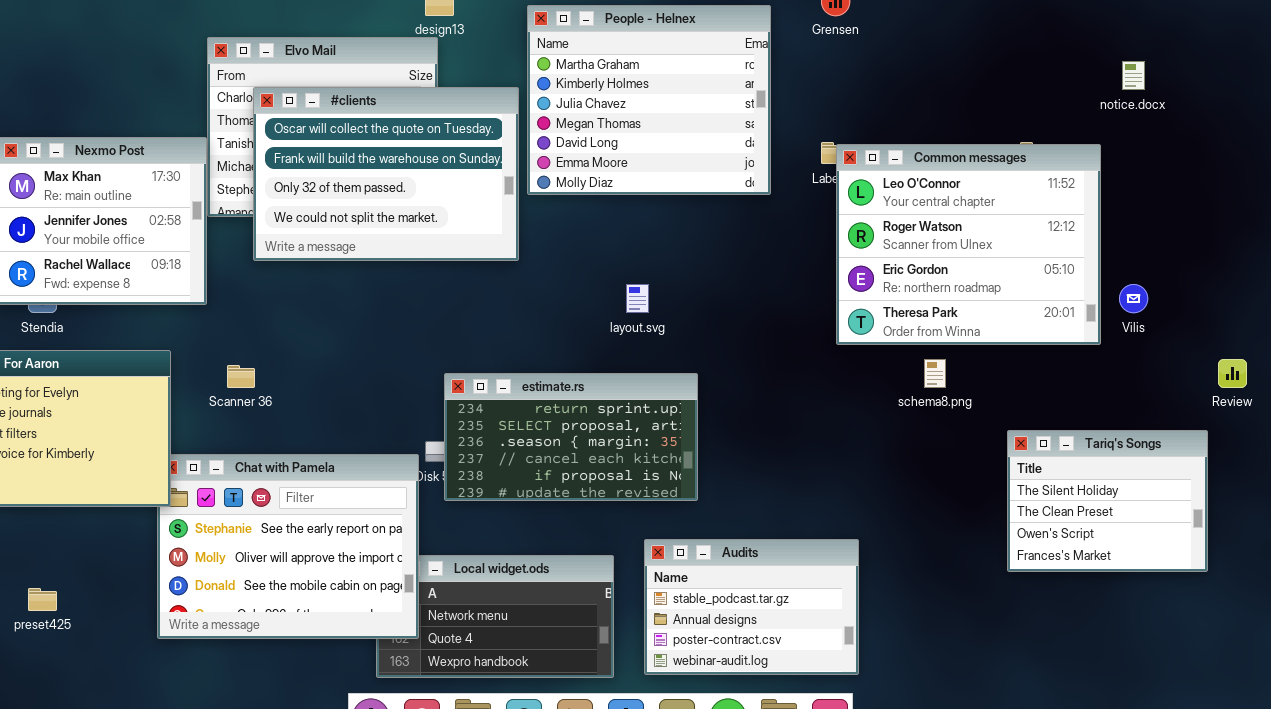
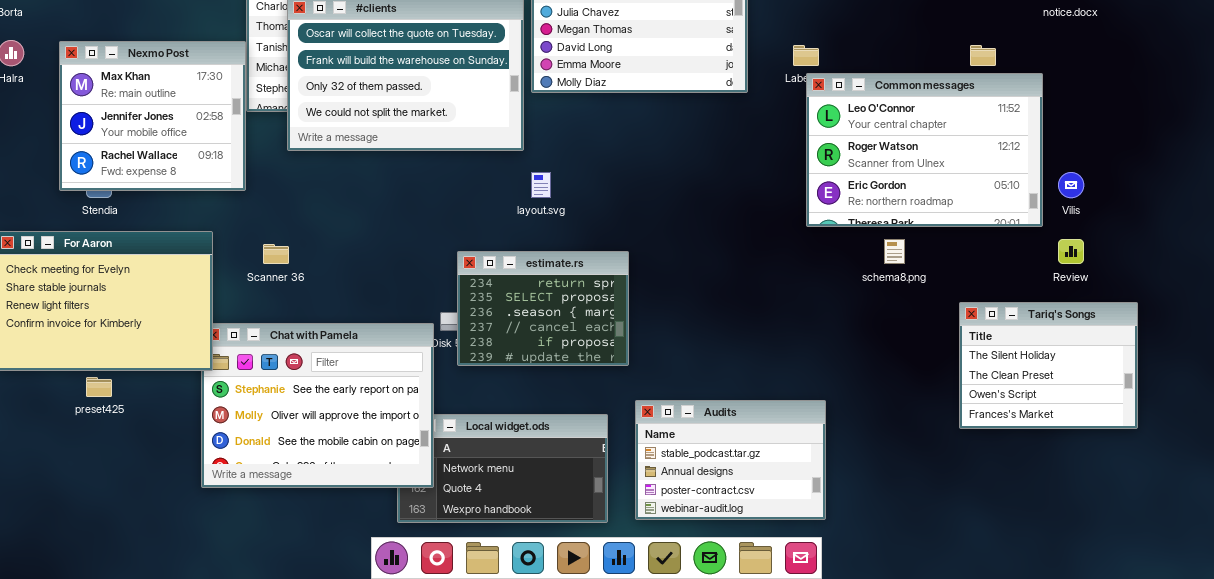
Common messages: [836,144,1101,345] -> [806,73,1043,227], resized
layout.svg: [626,284,649,313] -> [531,172,551,198], moved
Review: [1218,359,1247,388] -> [1058,239,1084,264], moved
estimate.rs: [444,373,698,501] -> [457,251,629,366], resized
preset425: [28,588,57,611] -> [86,377,112,397], moved

